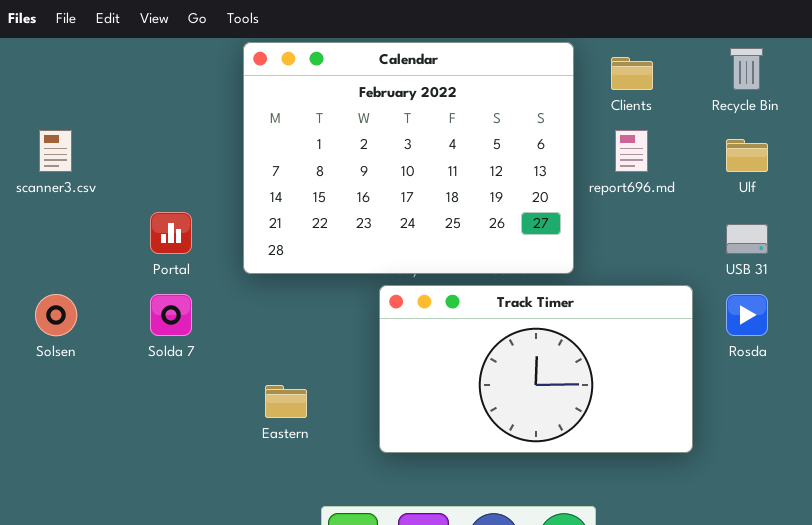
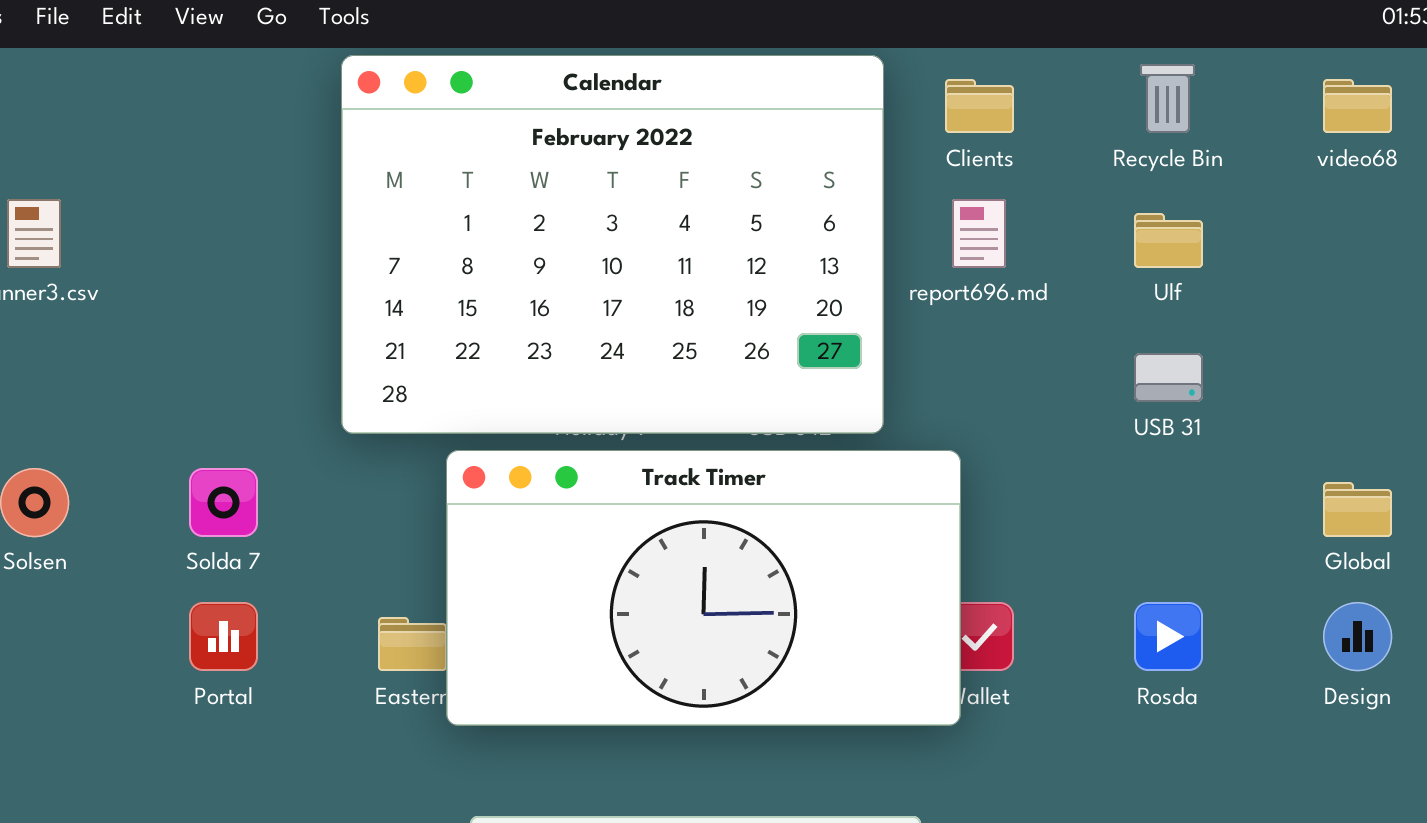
Portal: [150,212,192,254] -> [189,602,258,671], moved
Track Timer: [379,285,693,453] -> [446,450,961,726], moved
Rosda: [726,294,768,336] -> [1134,602,1203,671], moved

